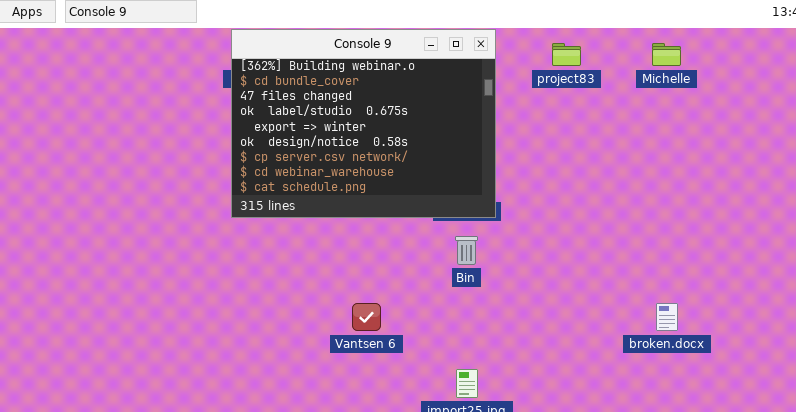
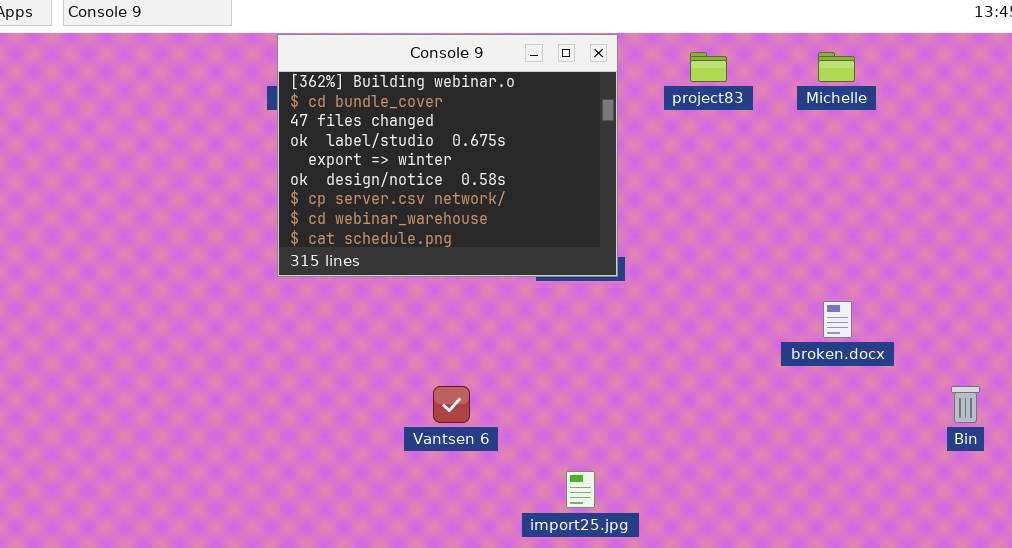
Bin: [455,236,478,265] -> [951,386,980,423], moved
broken.docx: [656,303,678,331] -> [823,301,852,338], moved

